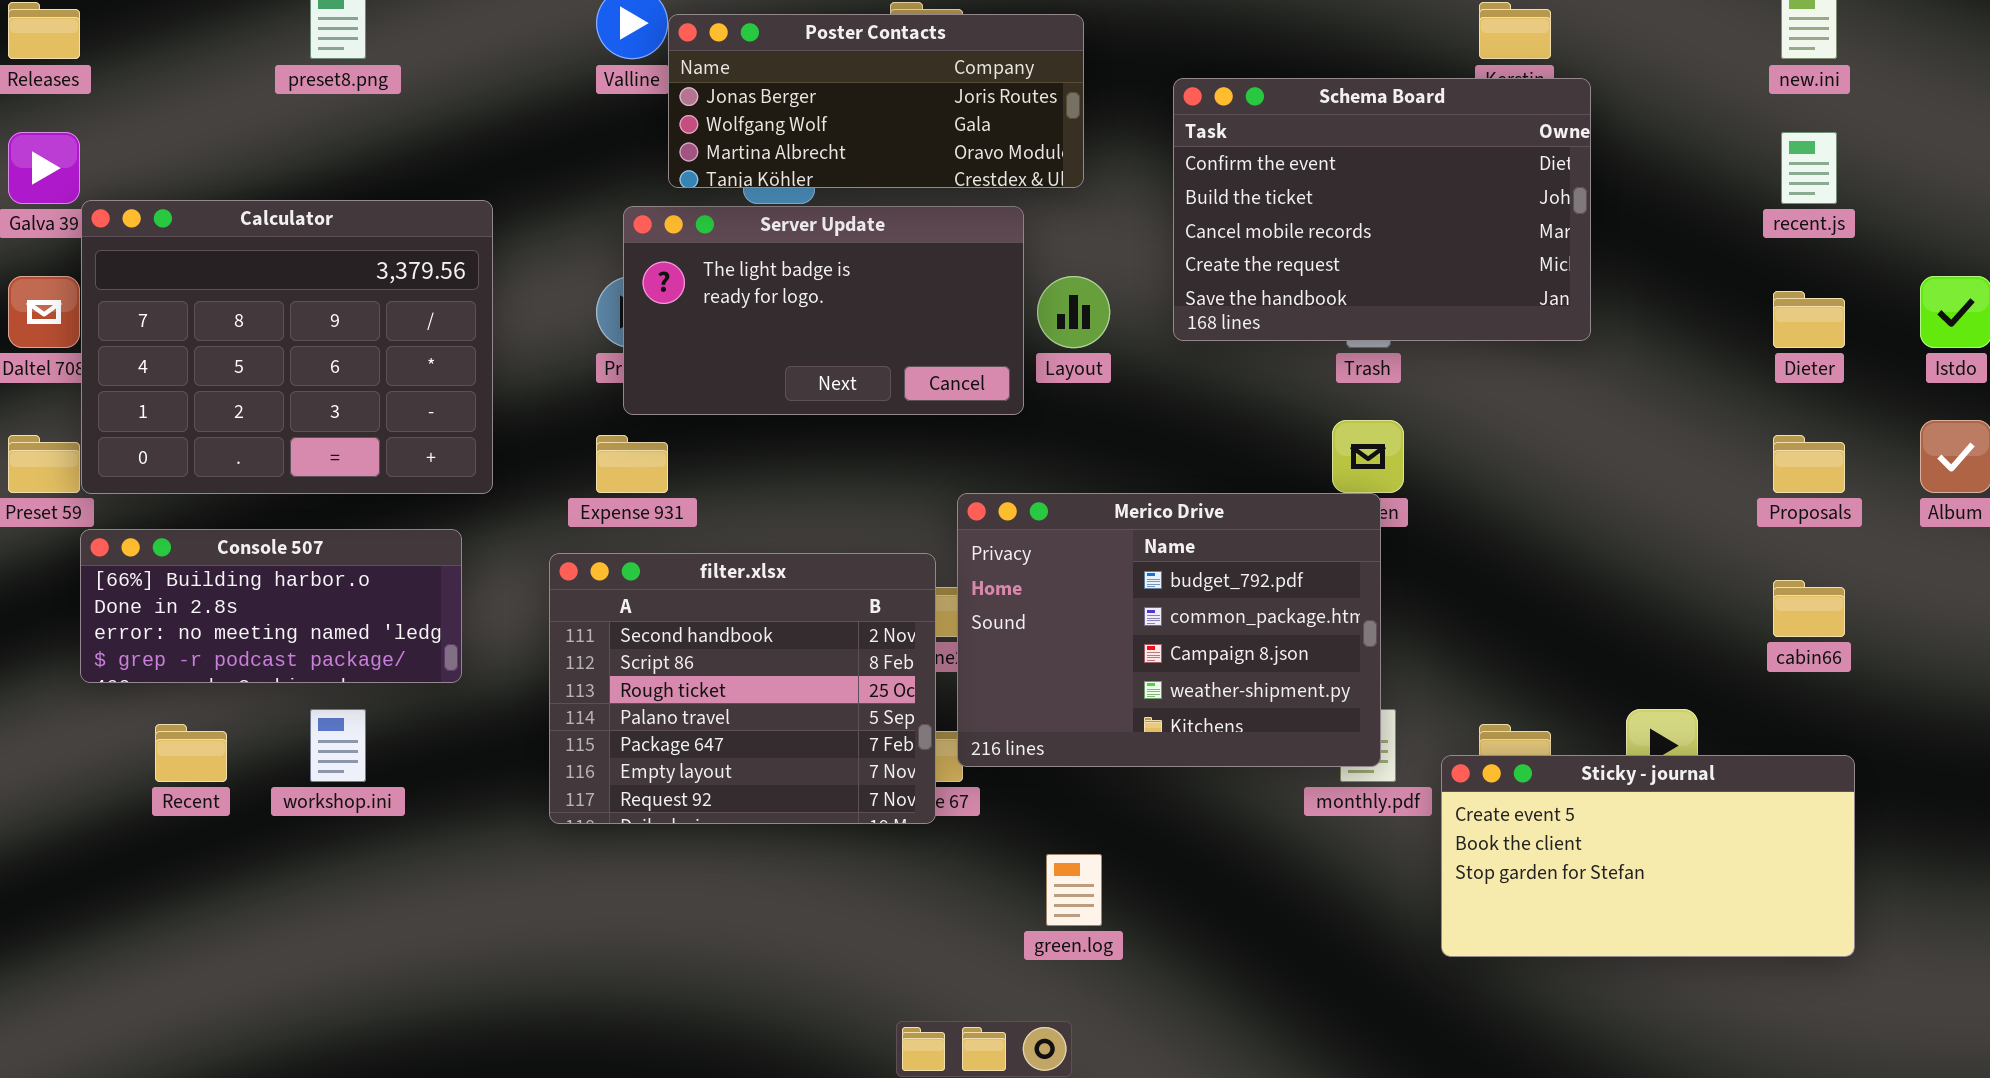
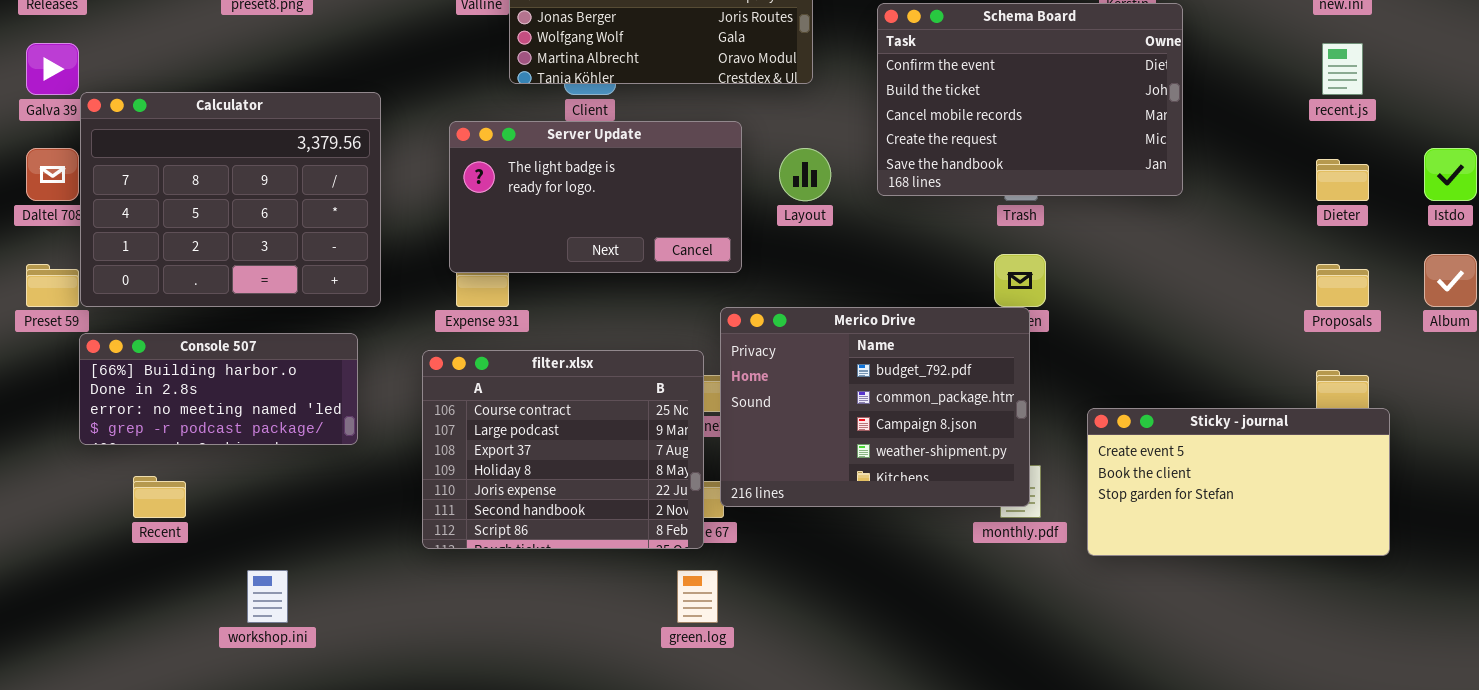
Server Update: [623,206,1024,415] -> [449,121,742,273], moved
filter.xlsx: [549,553,936,824] -> [422,350,704,549], scrolled up 5 rows
workshop.ini: [310,709,366,782] -> [247,570,288,623], moved
Sticky - journal: [1441,755,1855,957] -> [1087,408,1390,556], moved
green.log: [1046,854,1102,926] -> [677,570,718,623], moved

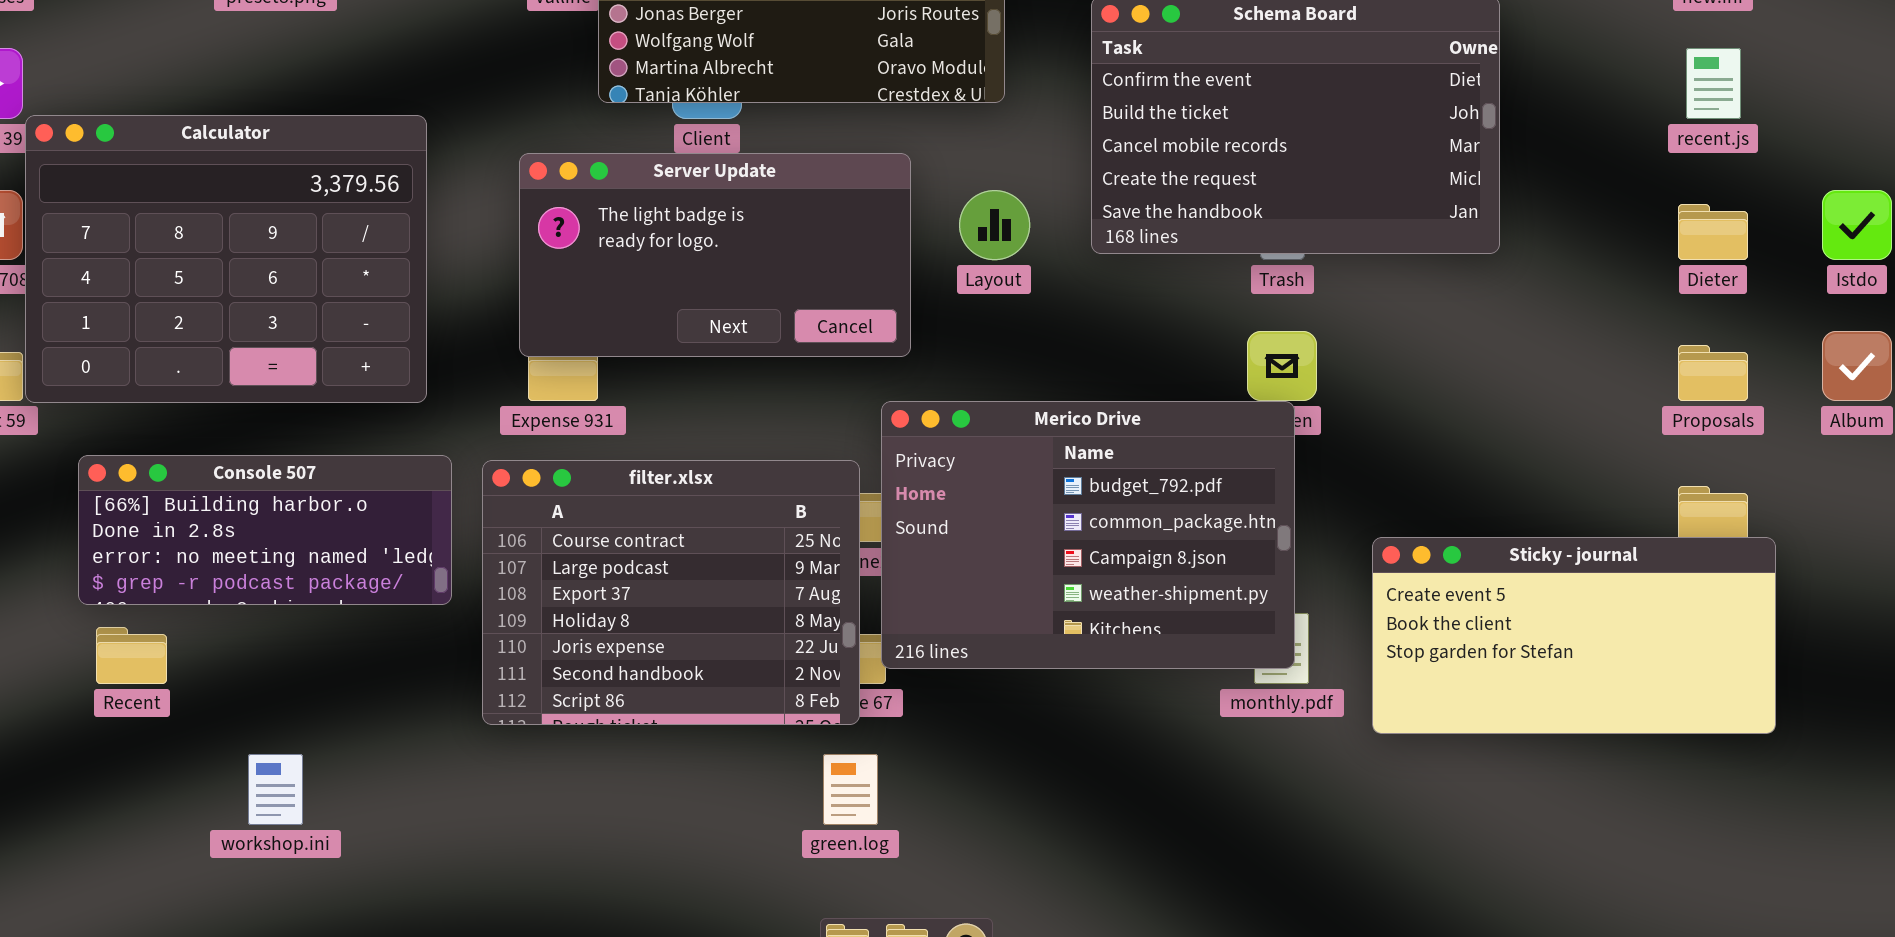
Console 507: [79,333,358,445] -> [78,455,452,605], moved

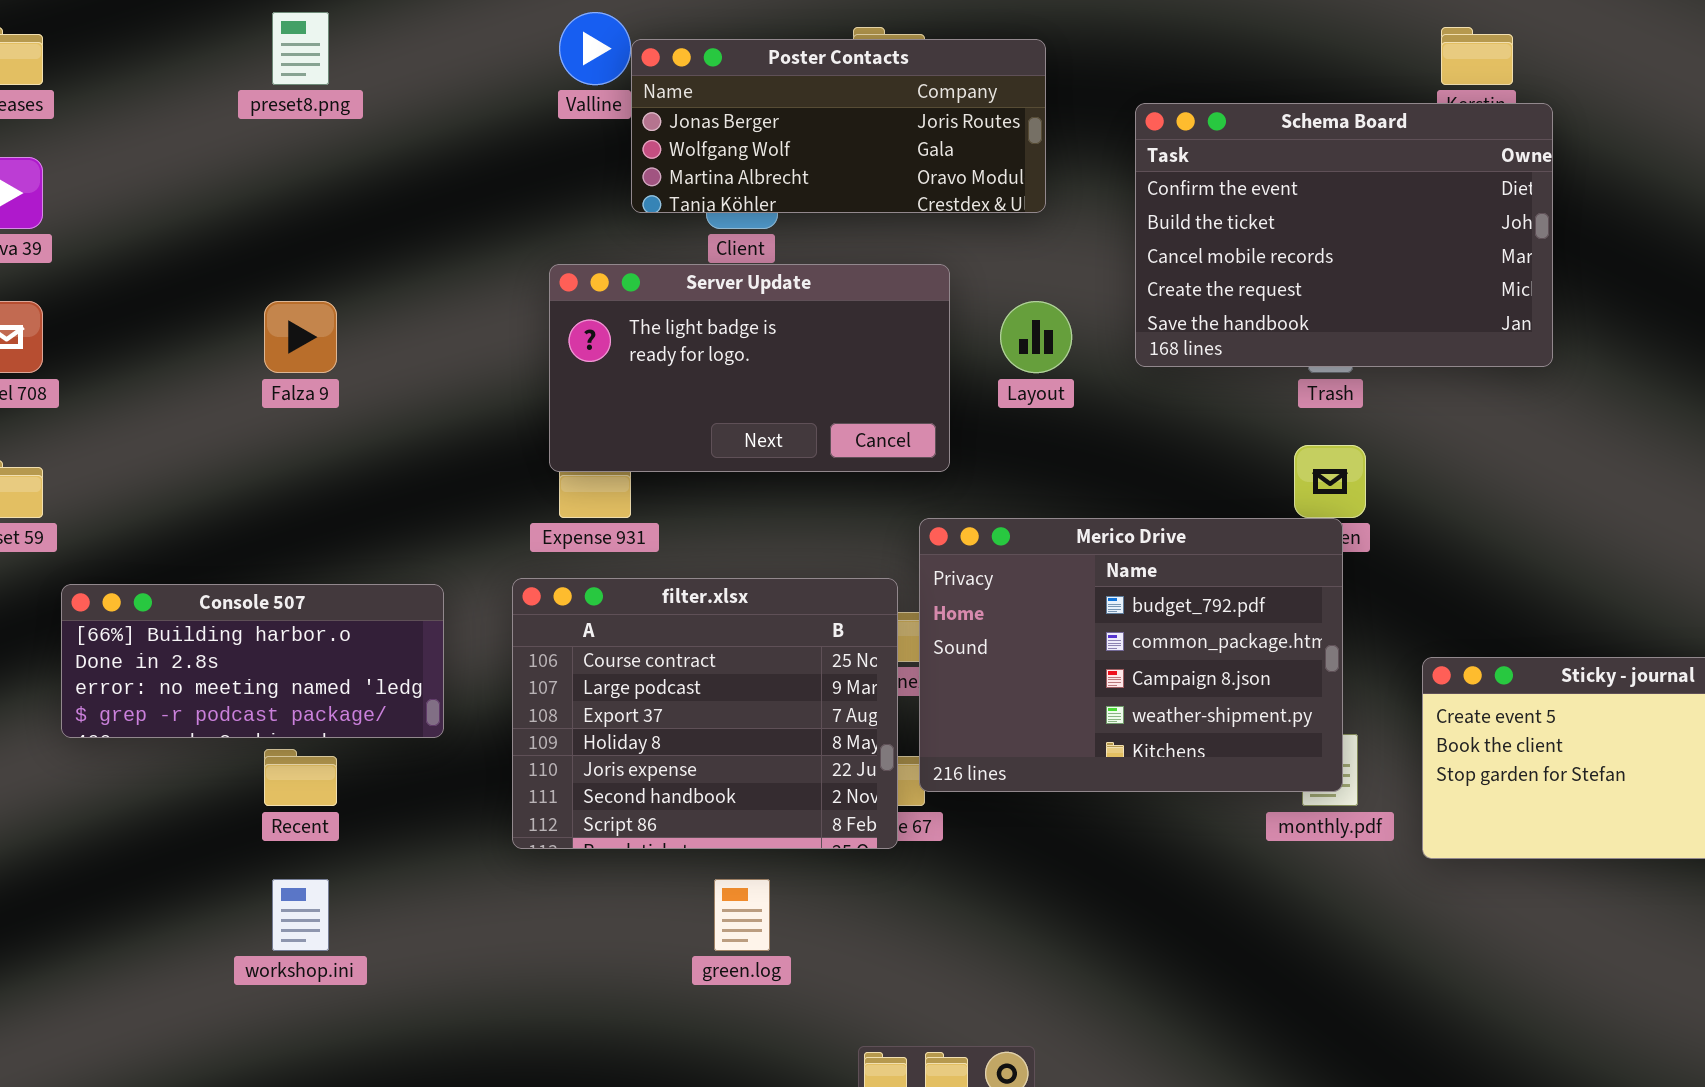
Calculator: [25,115,427,403] -> none, closed
Console 507: [78,455,452,605] -> [61,584,444,738], moved
Recent: [96,627,167,684] -> [264,749,337,806], moved
green.log: [823,754,878,825] -> [714,879,770,951], moved

